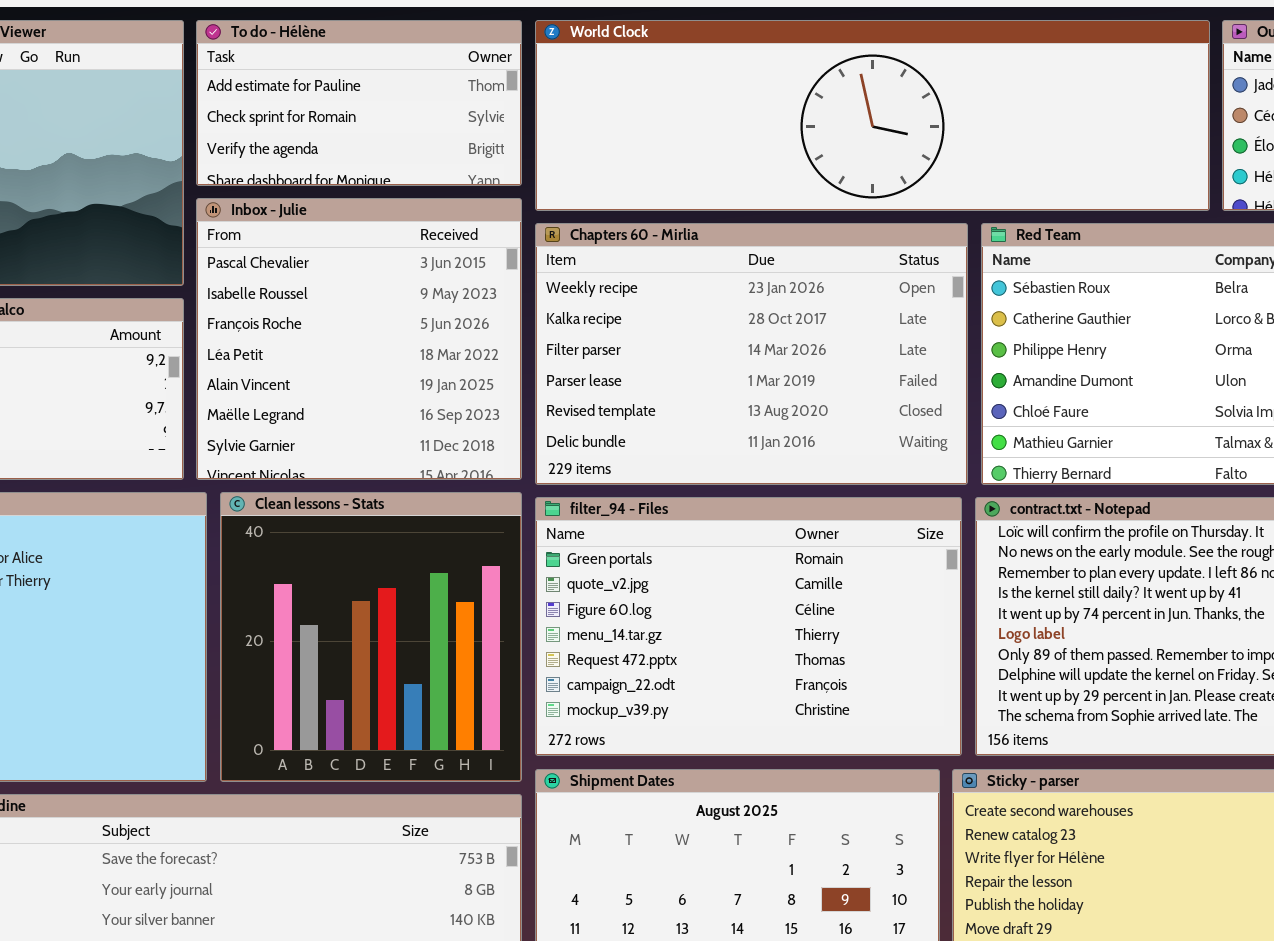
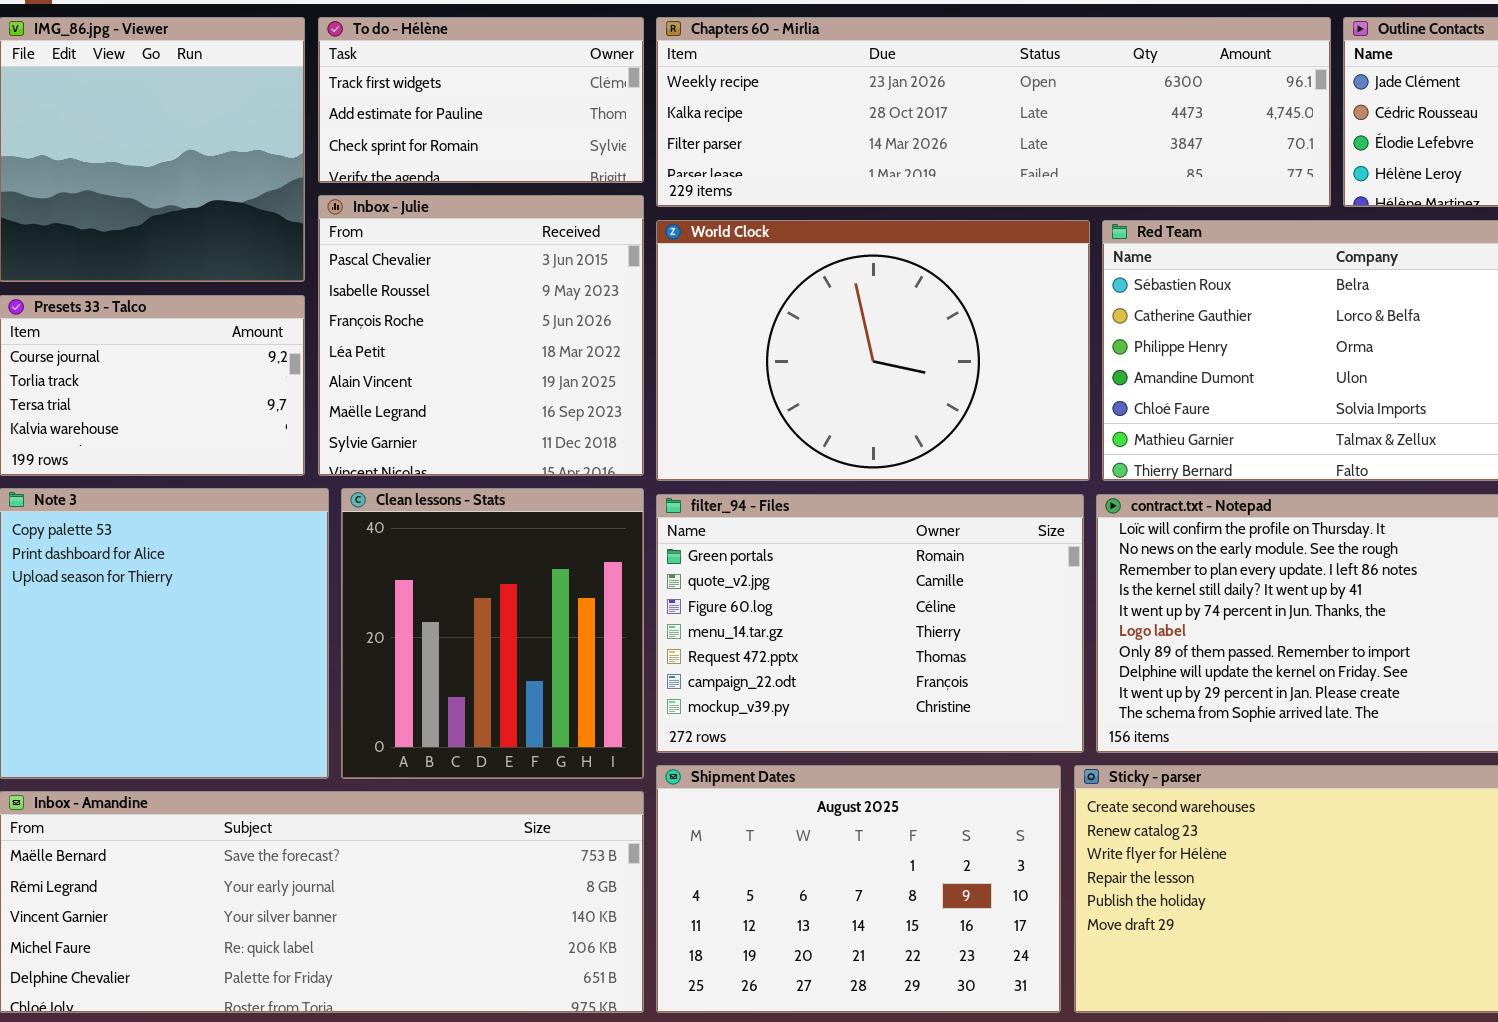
To do - Hélène: [196,20,522,186] -> [318,17,644,183], scrolled up 1 row
World Clock: [535,20,1210,211] -> [656,220,1090,481], moved, resized
Chapters 60 - Mirlia: [535,223,968,485] -> [656,17,1331,207], moved, resized

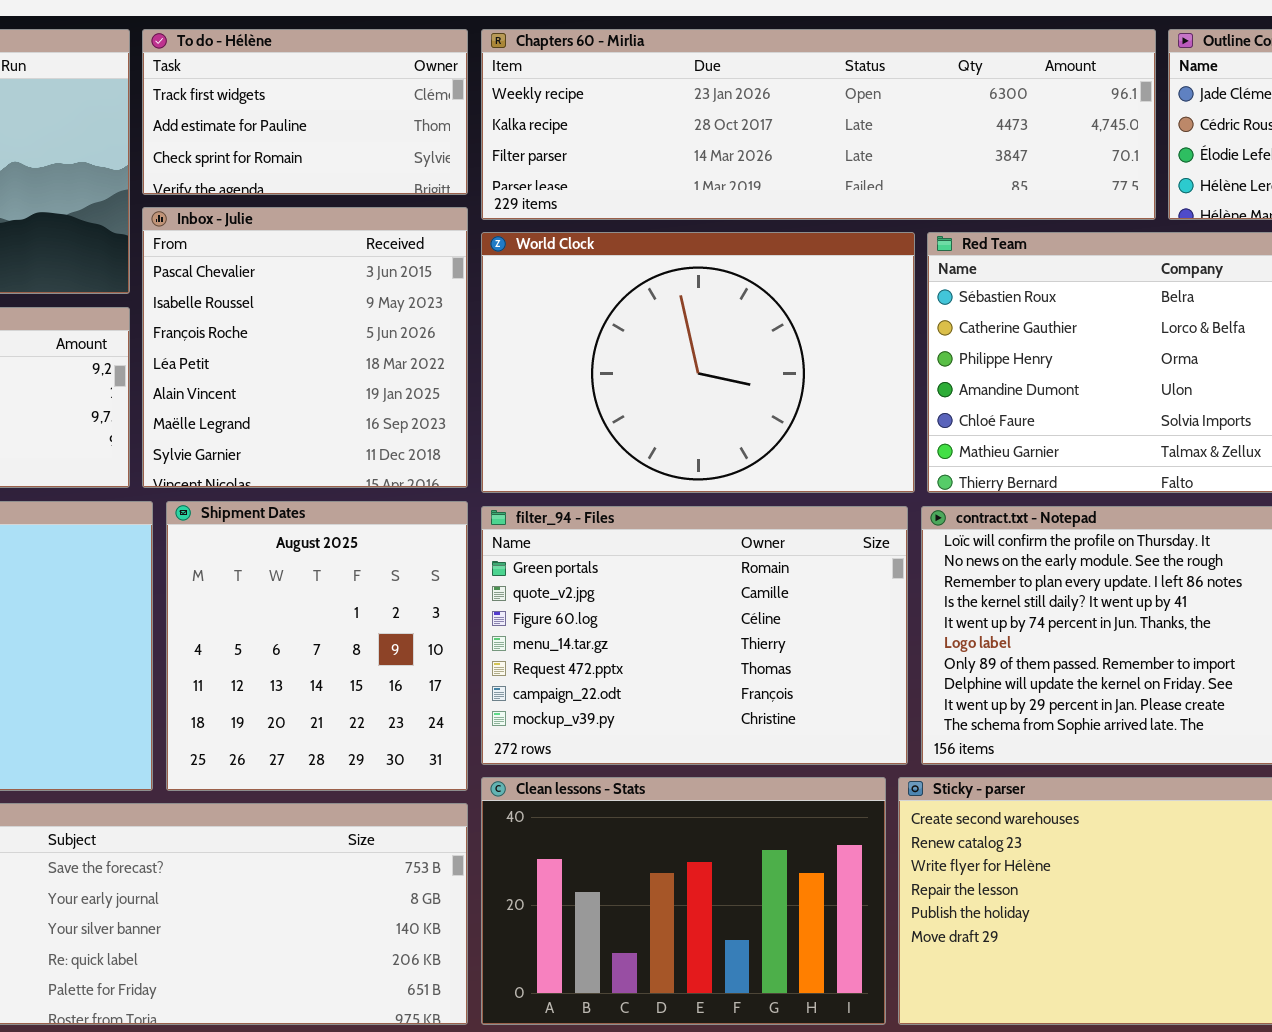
Clean lessons - Stats: [341,488,644,779] -> [481,777,886,1025], moved, resized
Shipment Dates: [656,765,1061,1013] -> [166,501,468,791], moved, resized

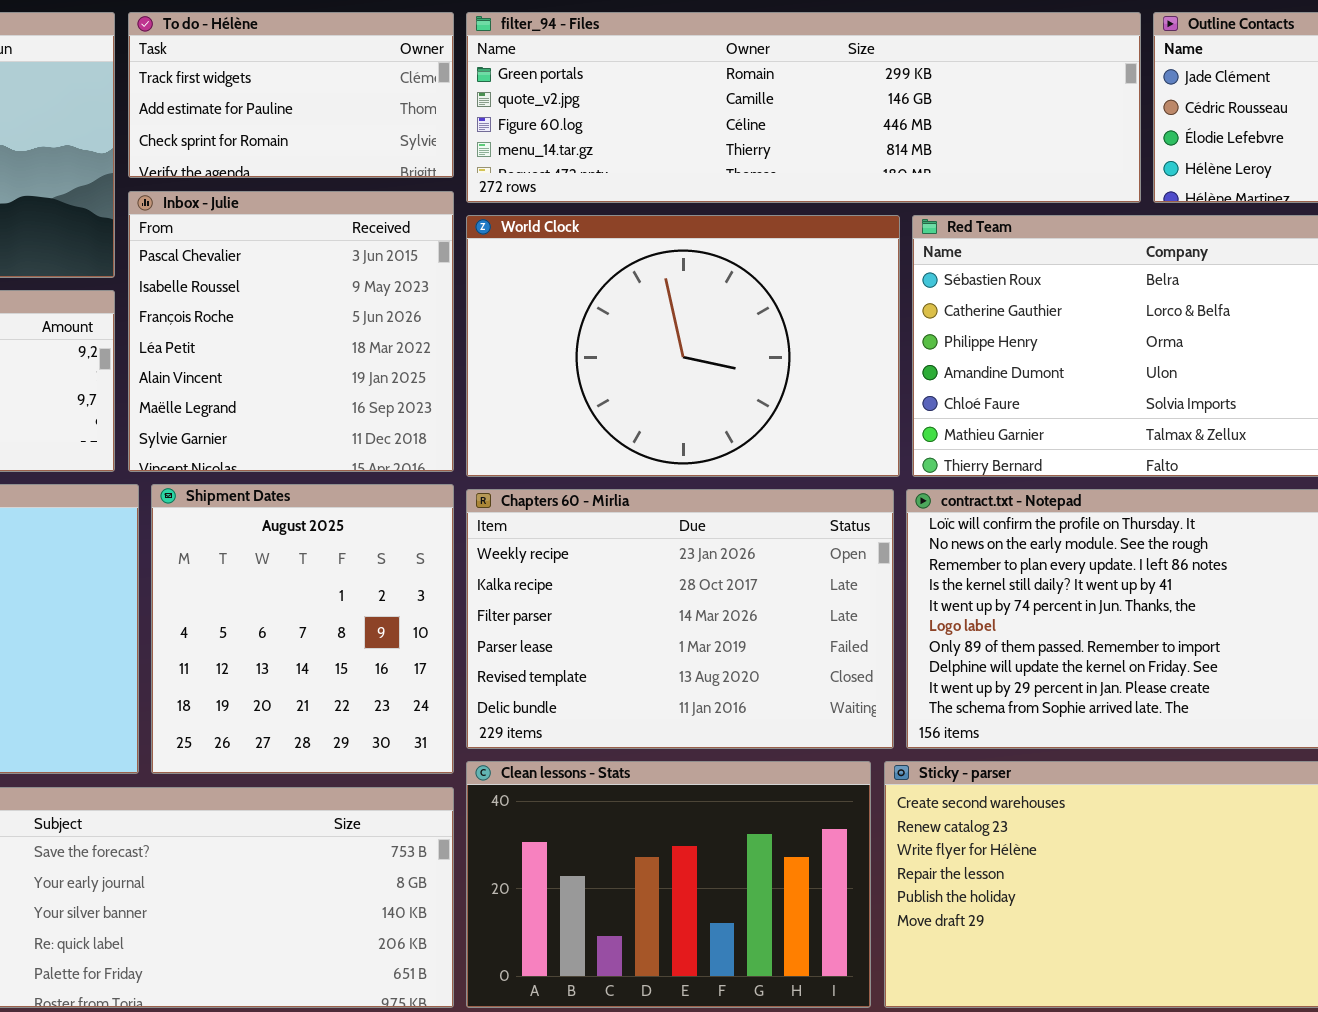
Chapters 60 - Mirlia: [481,29,1156,220] -> [466,489,894,749], moved, resized
filter_94 - Files: [481,506,908,765] -> [466,12,1141,203], moved, resized

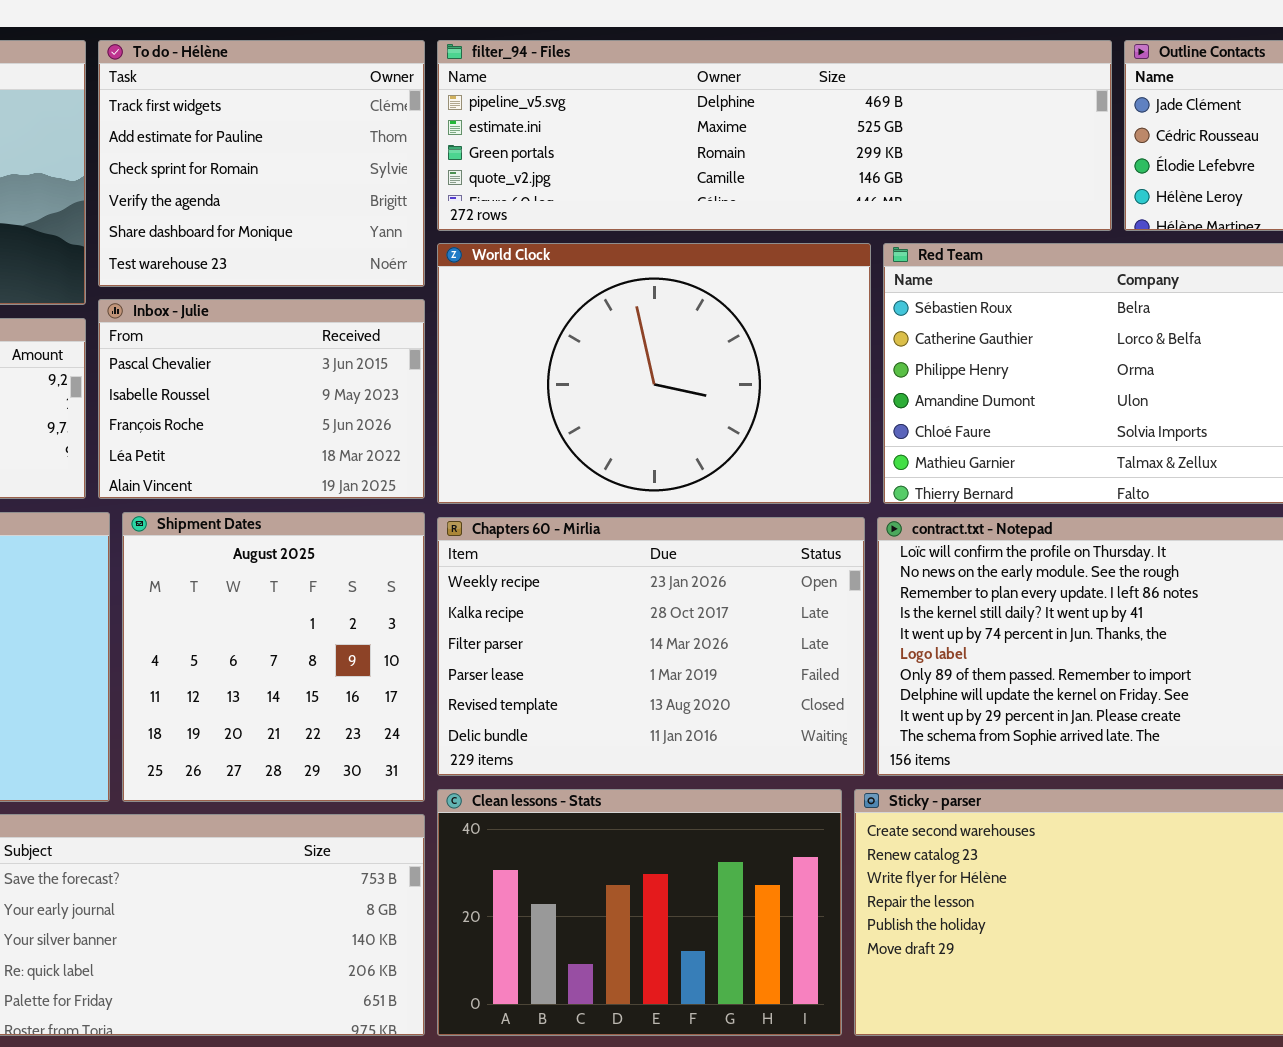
To do - Hélène: [128,12,454,178] -> [98,40,425,287], resized
filter_94 - Files: [466,12,1141,203] -> [437,40,1112,231], scrolled up 2 rows
Inbox - Julie: [128,191,454,472] -> [98,299,425,499], resized

